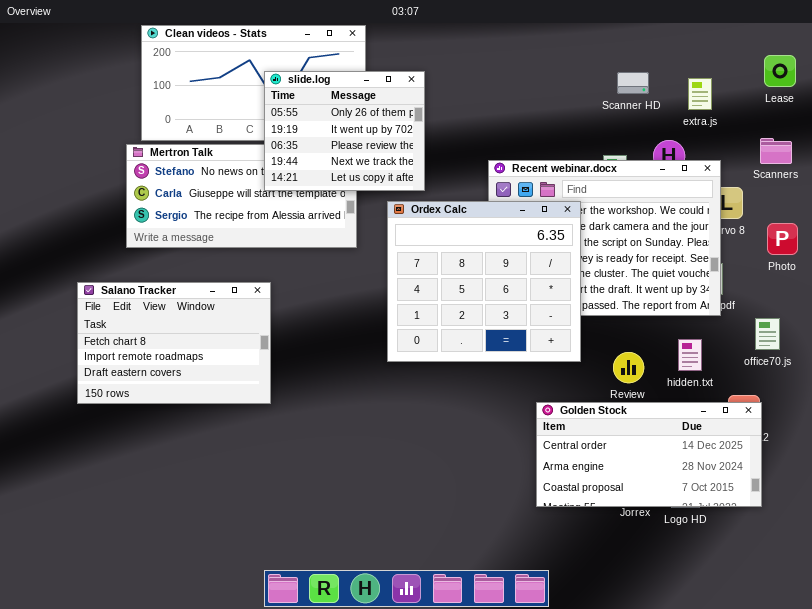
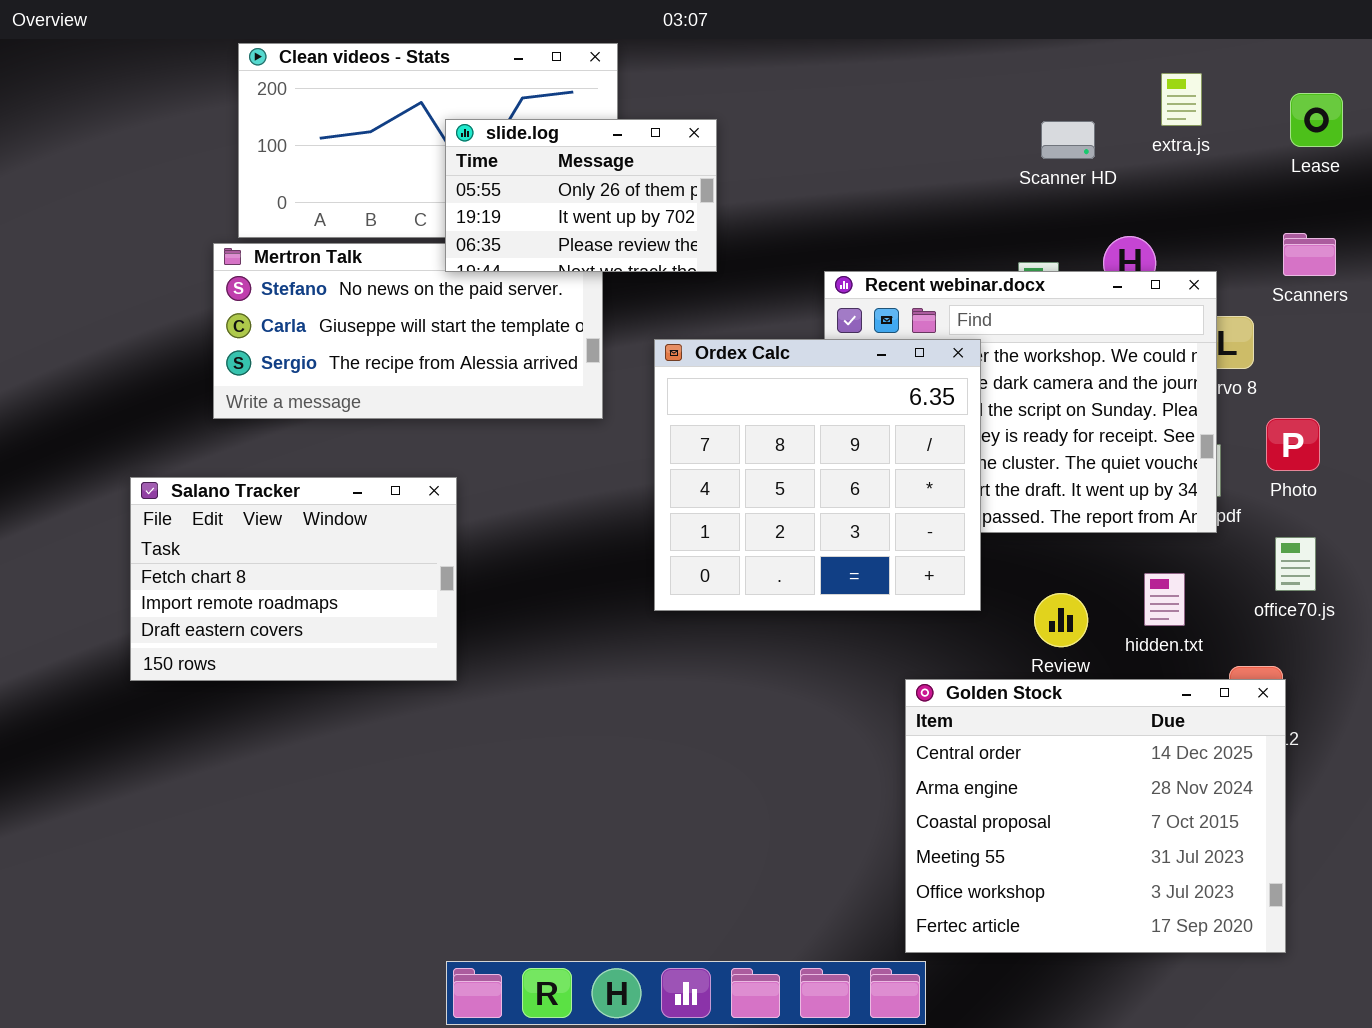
slide.log: [264,71,425,191] -> [445,119,717,272], resized
extra.js: [688,78,712,110] -> [1161,73,1202,126], moved
Photo: [767,223,798,255] -> [1266,418,1320,471], moved
Golden Stock: [536,402,762,507] -> [905,679,1286,953], resized

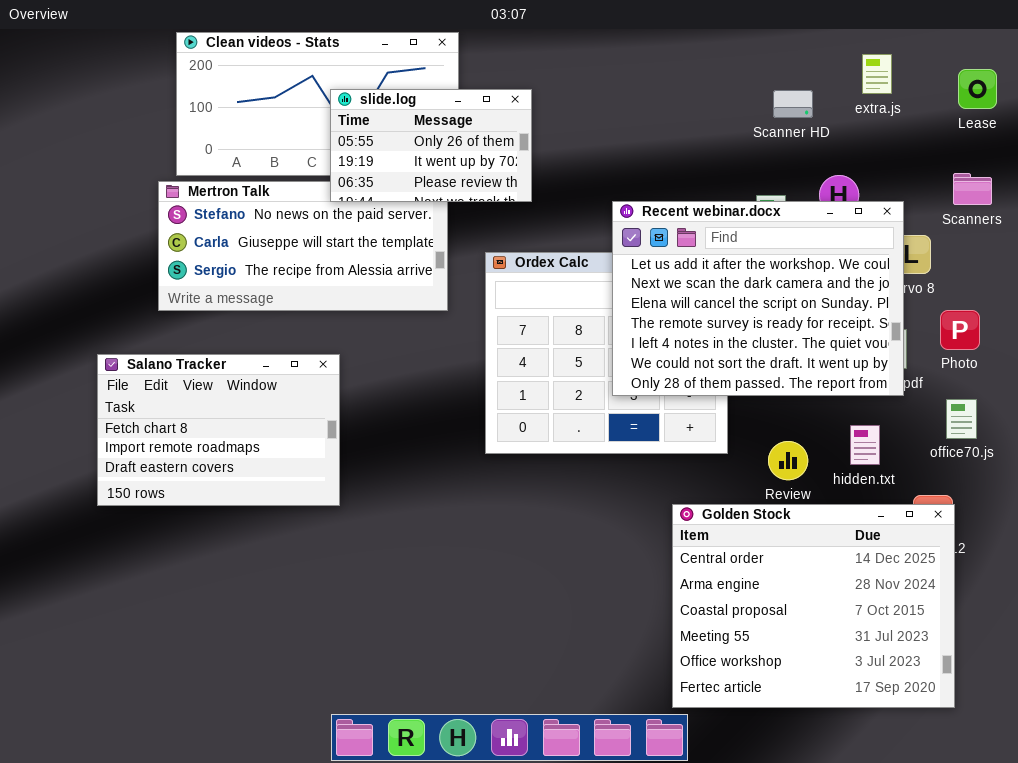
Recent webinar.docx: [824,271,1217,533] -> [612,201,904,396], raised

